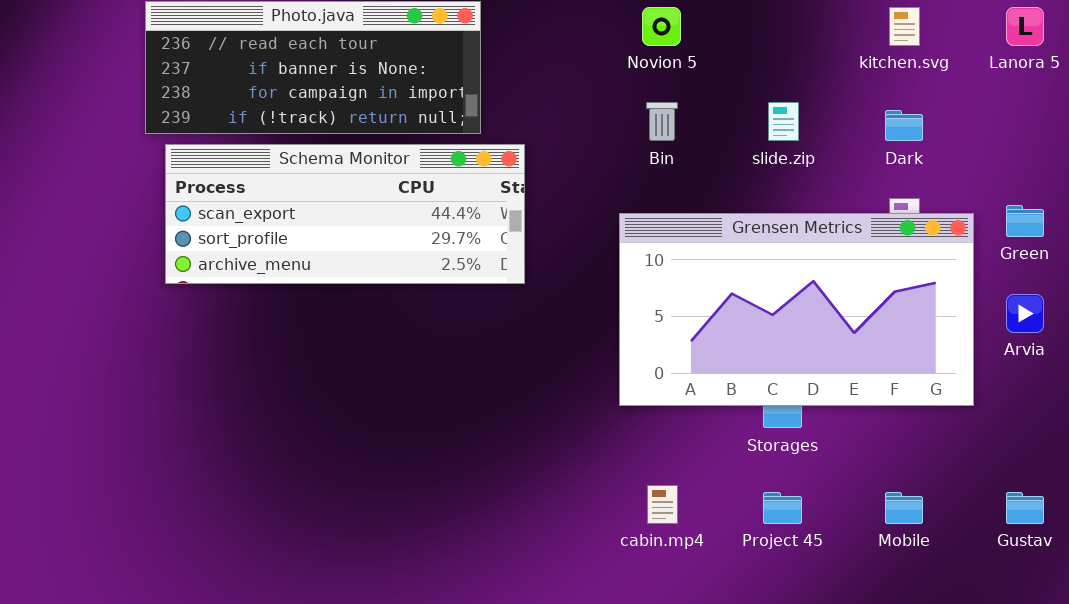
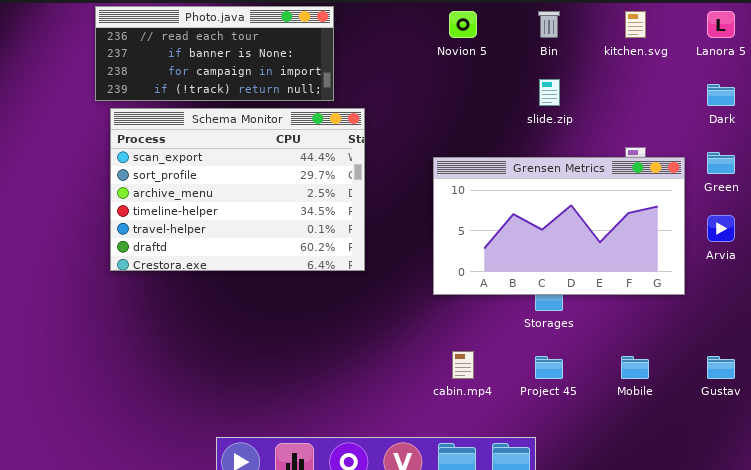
Bin: [646,102,678,141] -> [538,11,560,38], moved
Dark: [885,110,923,141] -> [707,84,735,106], moved
Schema Monitor: [165,144,525,284] -> [110,108,365,271], resized

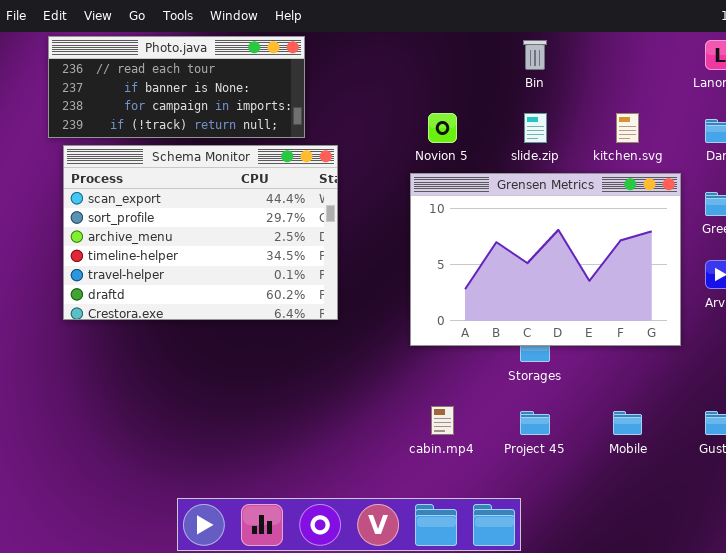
Novion 5: [449,11,477,38] -> [428,113,457,143], moved
kitchen.svg: [625,11,646,38] -> [616,113,639,143], moved
Grensen Metrics: [433,157,685,295] -> [410,173,681,346], resized

